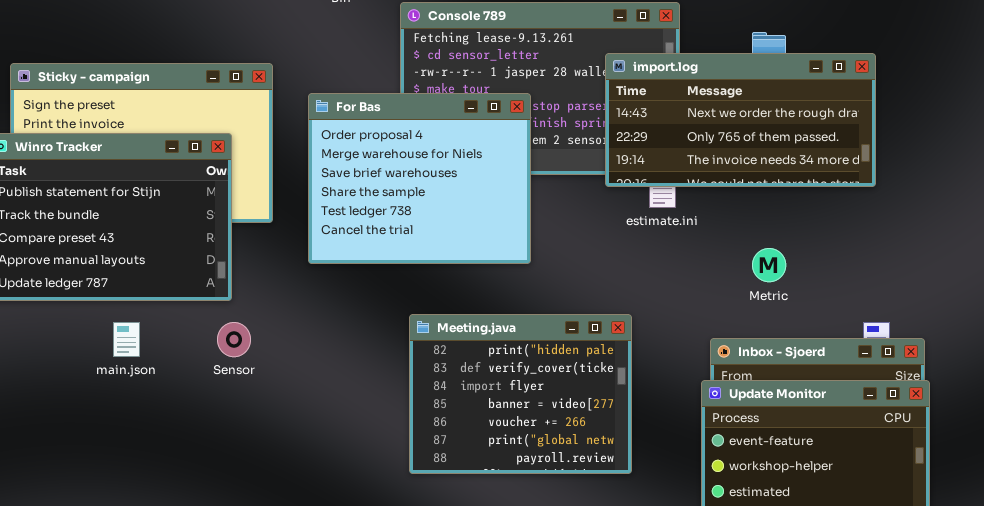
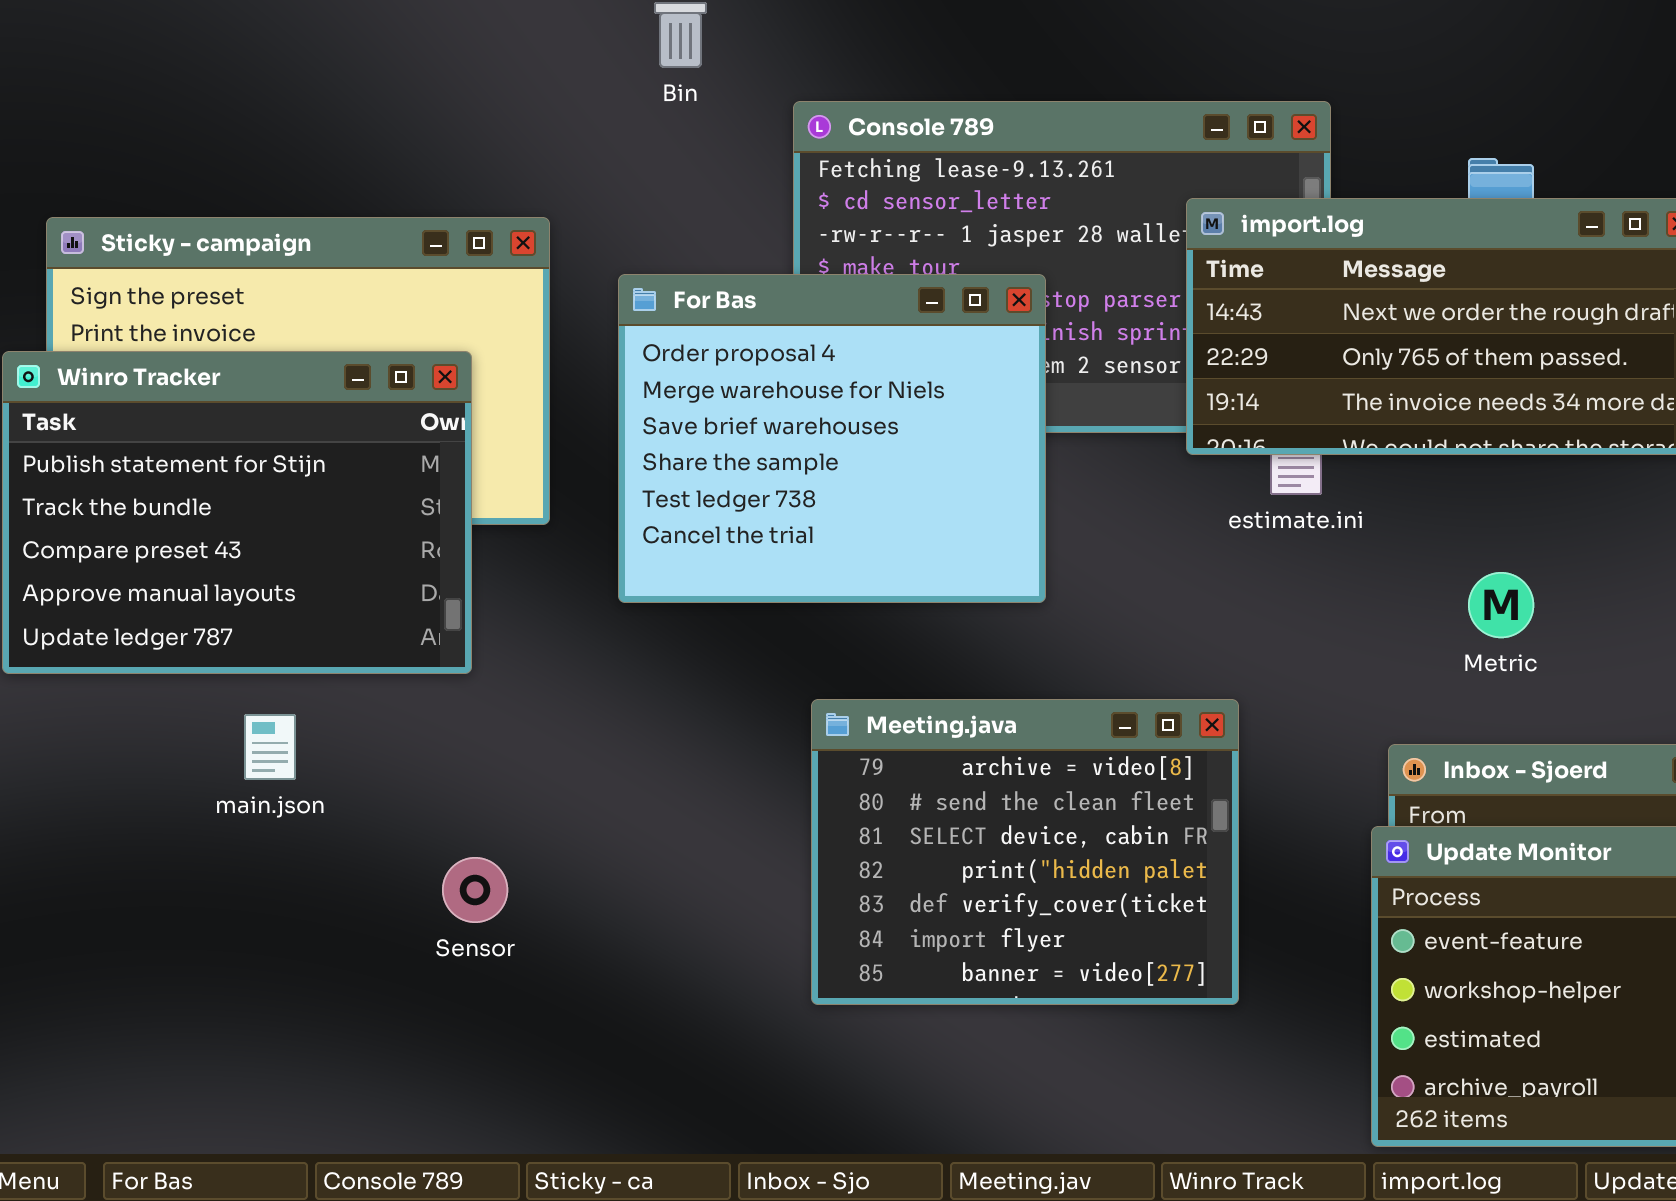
Meeting.java: [409,314,632,474] -> [811,699,1239,1005], scrolled up 3 rows
Sensor: [217,322,251,357] -> [442,857,508,923], moved

